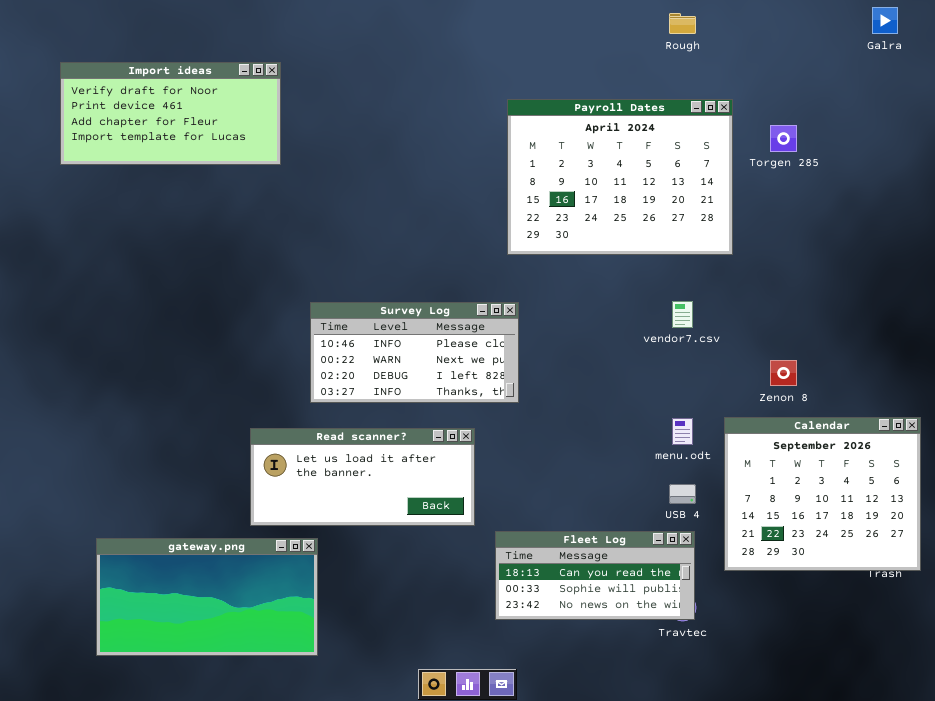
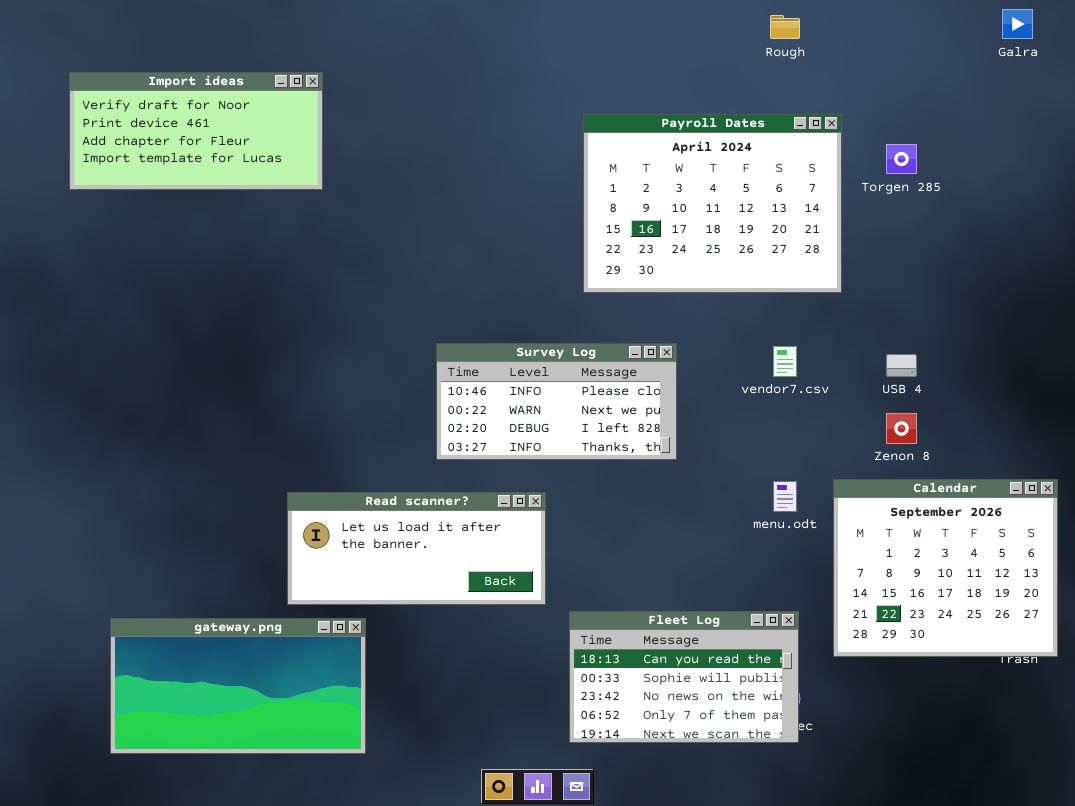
Survey Log: [310,302,519,403] -> [436,343,677,460], moved
USB 4: [669,484,696,504] -> [886,354,917,377], moved
Fleet Log: [495,531,695,620] -> [569,611,799,743], resized

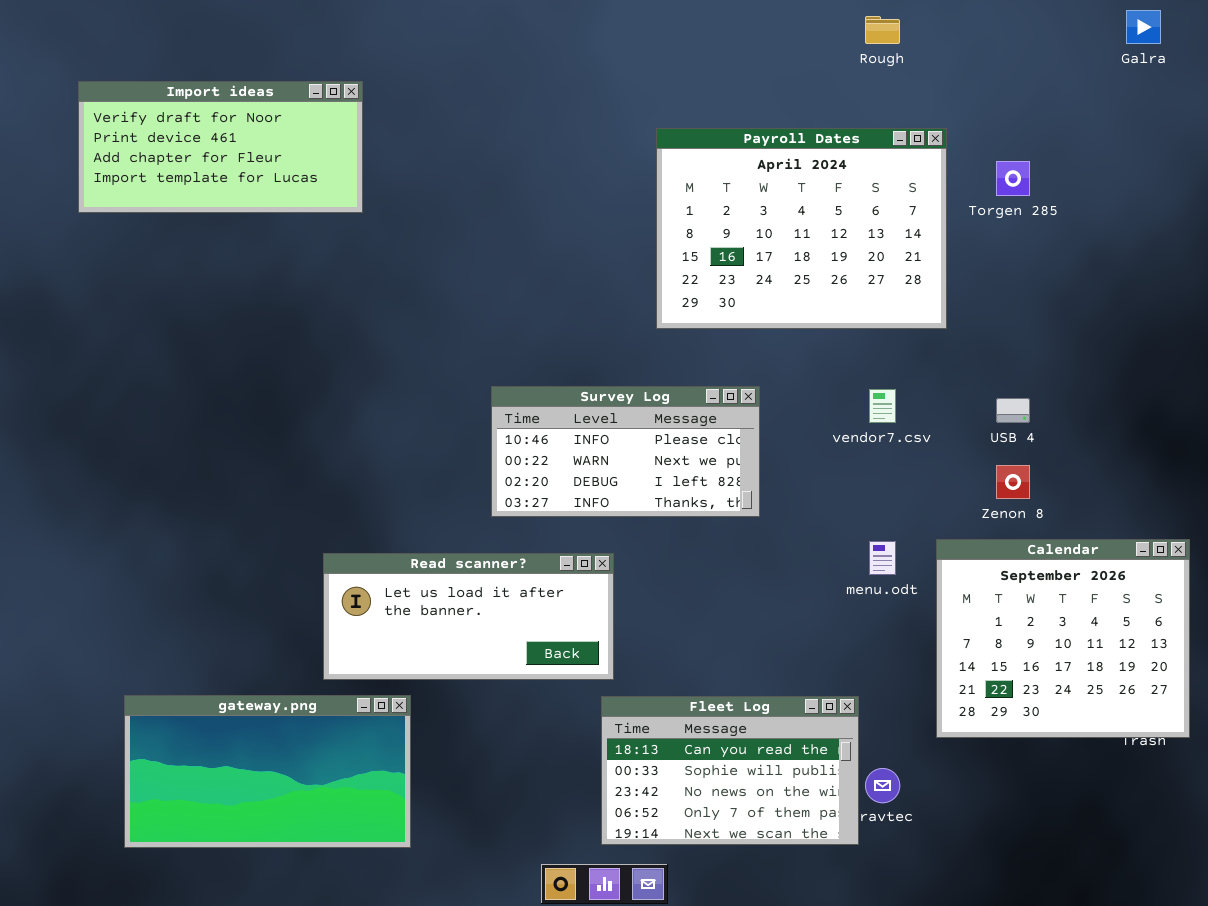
Fleet Log: [569,611,799,743] -> [601,696,859,845], moved

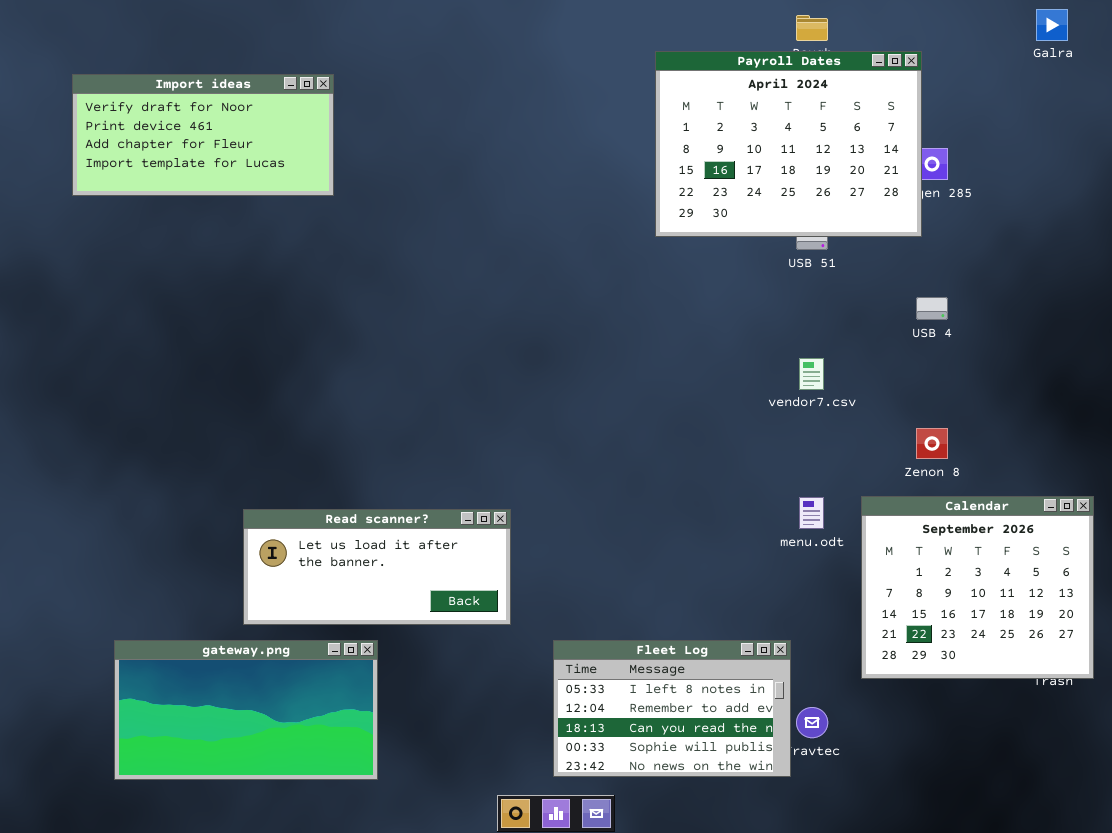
Payroll Dates: [656,128,947,329] -> [655,51,922,237], moved
Survey Log: [491,386,760,517] -> none, closed
USB 4: [996,398,1030,423] -> [916,297,948,320], moved
Read scanner?: [323,553,614,680] -> [243,509,511,625], moved
Fleet Log: [601,696,859,845] -> [553,640,791,777], scrolled up 2 rows

